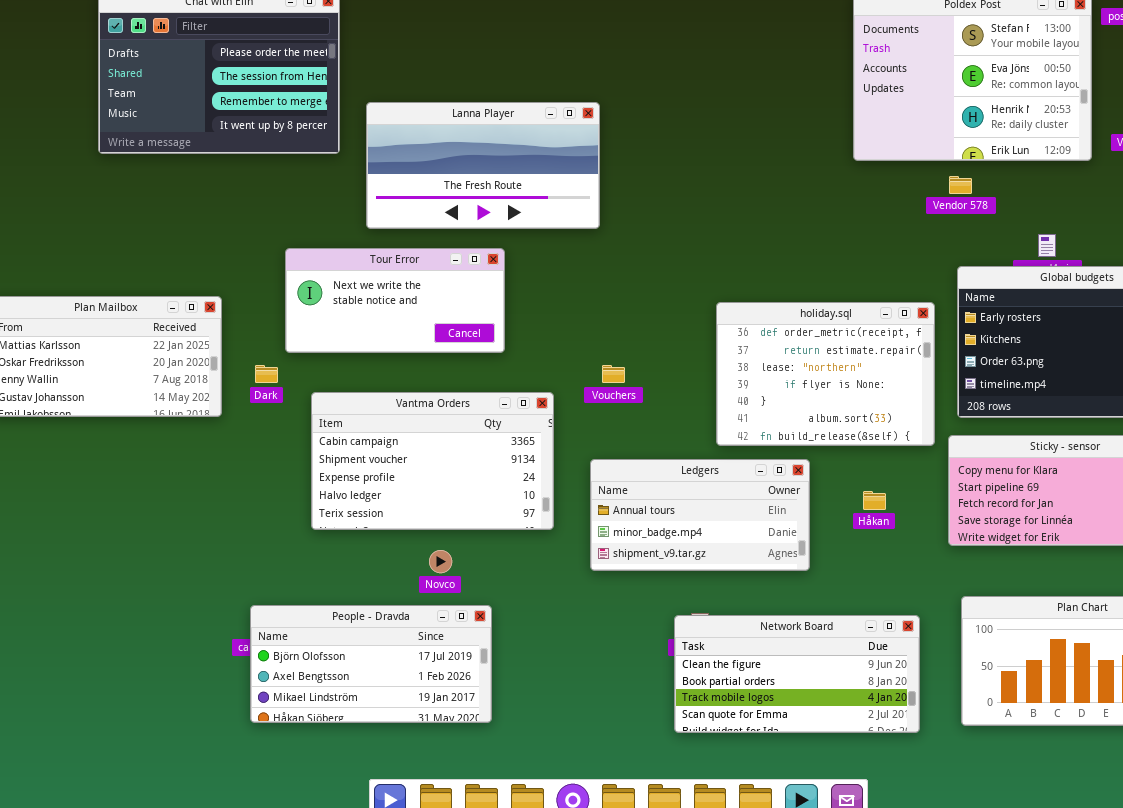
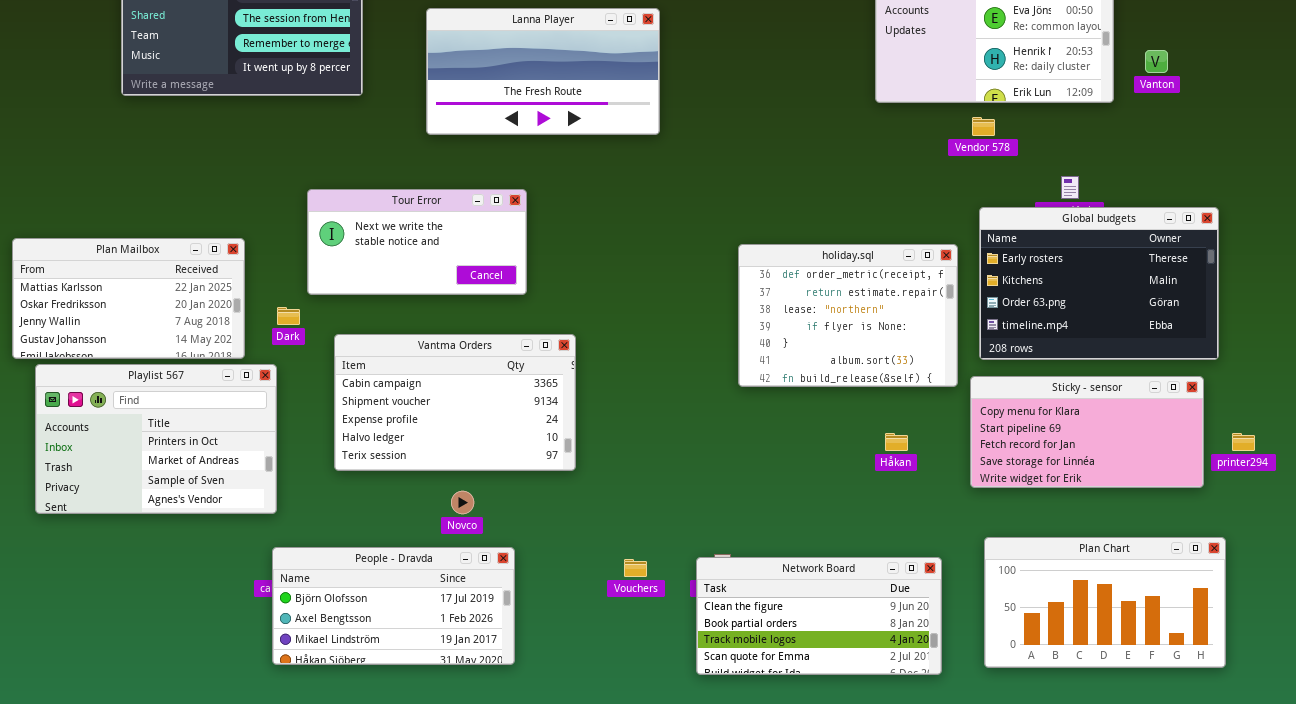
Lanna Player: [366,102,600,229] -> [426,8,660,135], moved
Vouchers: [602,365,625,383] -> [624,559,647,577], moved
Playlist 567: none -> [35,364,277,514], opened
Ledgers: [590,459,810,571] -> none, closed

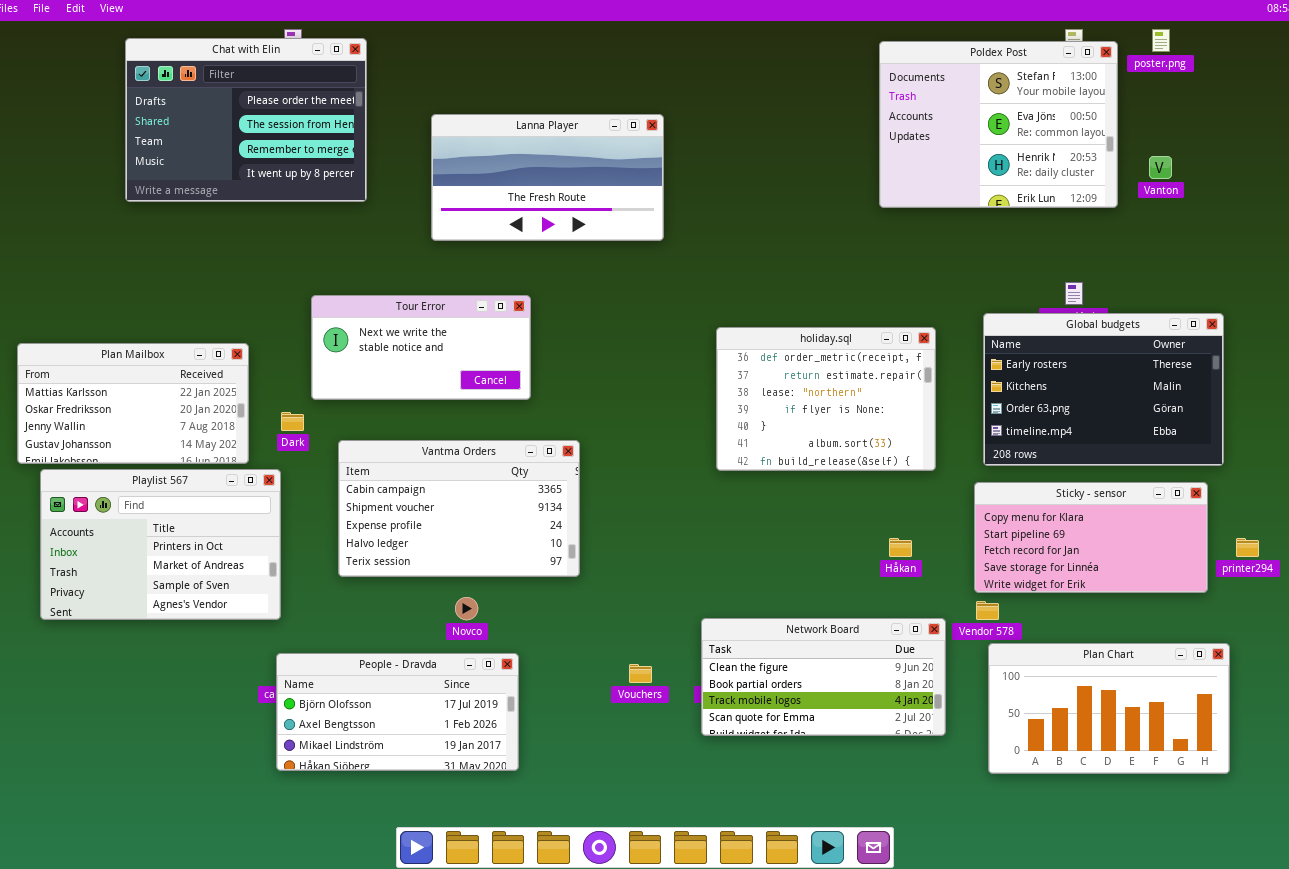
Vendor 578: [972,117,995,136] -> [976,601,999,620], moved
holiday.sql: [738,244,958,387] -> [716,327,936,471], moved
Network Board: [696,557,942,675] -> [701,618,946,736], moved

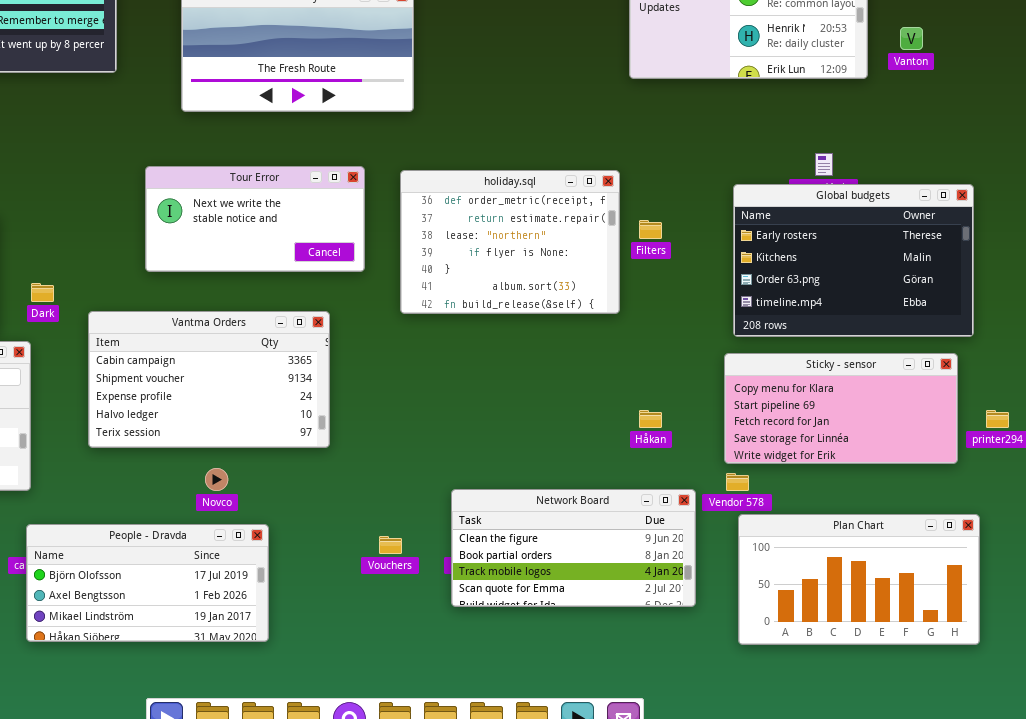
Tour Error: [311,295,531,400] -> [145,166,365,272], moved
holiday.sql: [716,327,936,471] -> [400,170,620,314], moved

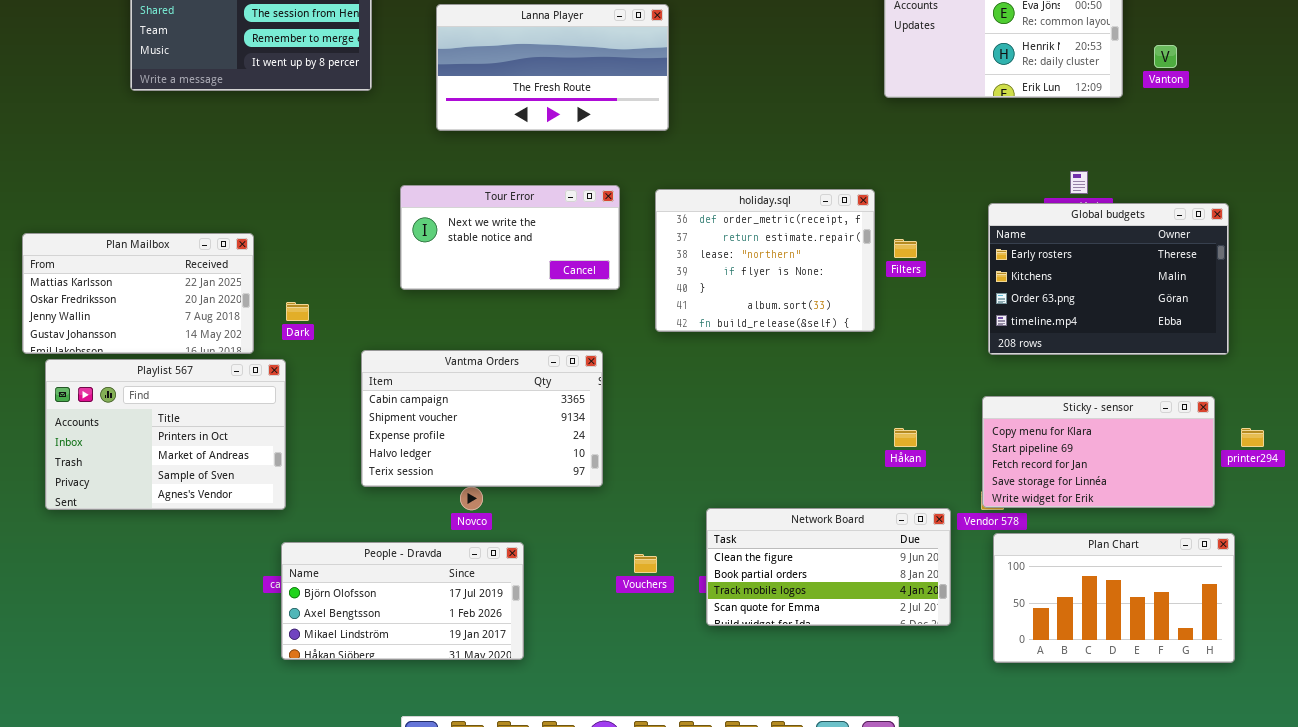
Vantma Orders: [88,311,330,448] -> [361,350,603,487], moved
Sticky - sensor: [724,353,958,464] -> [982,396,1215,508], moved

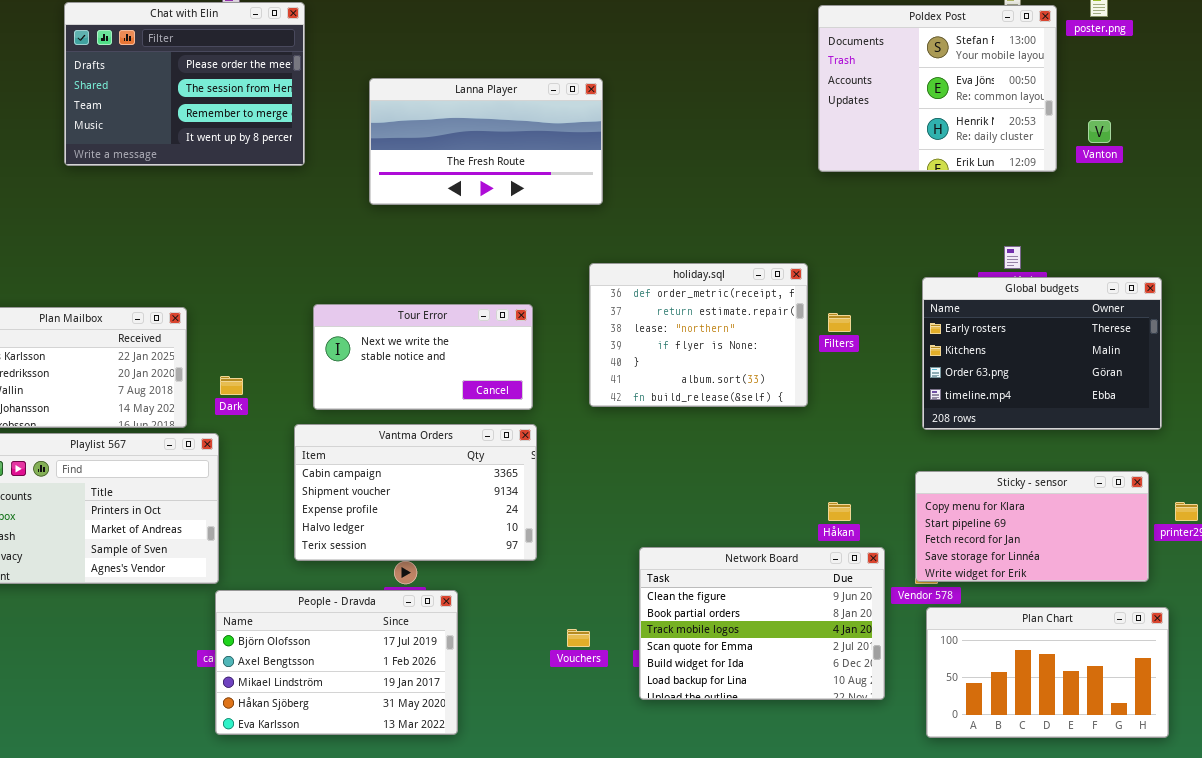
Tour Error: [400,185,620,290] -> [313,304,533,410], moved
Network Board: [706,508,951,626] -> [639,547,885,700], resized
People - Dravda: [281,542,524,660] -> [215,590,458,735], resized

